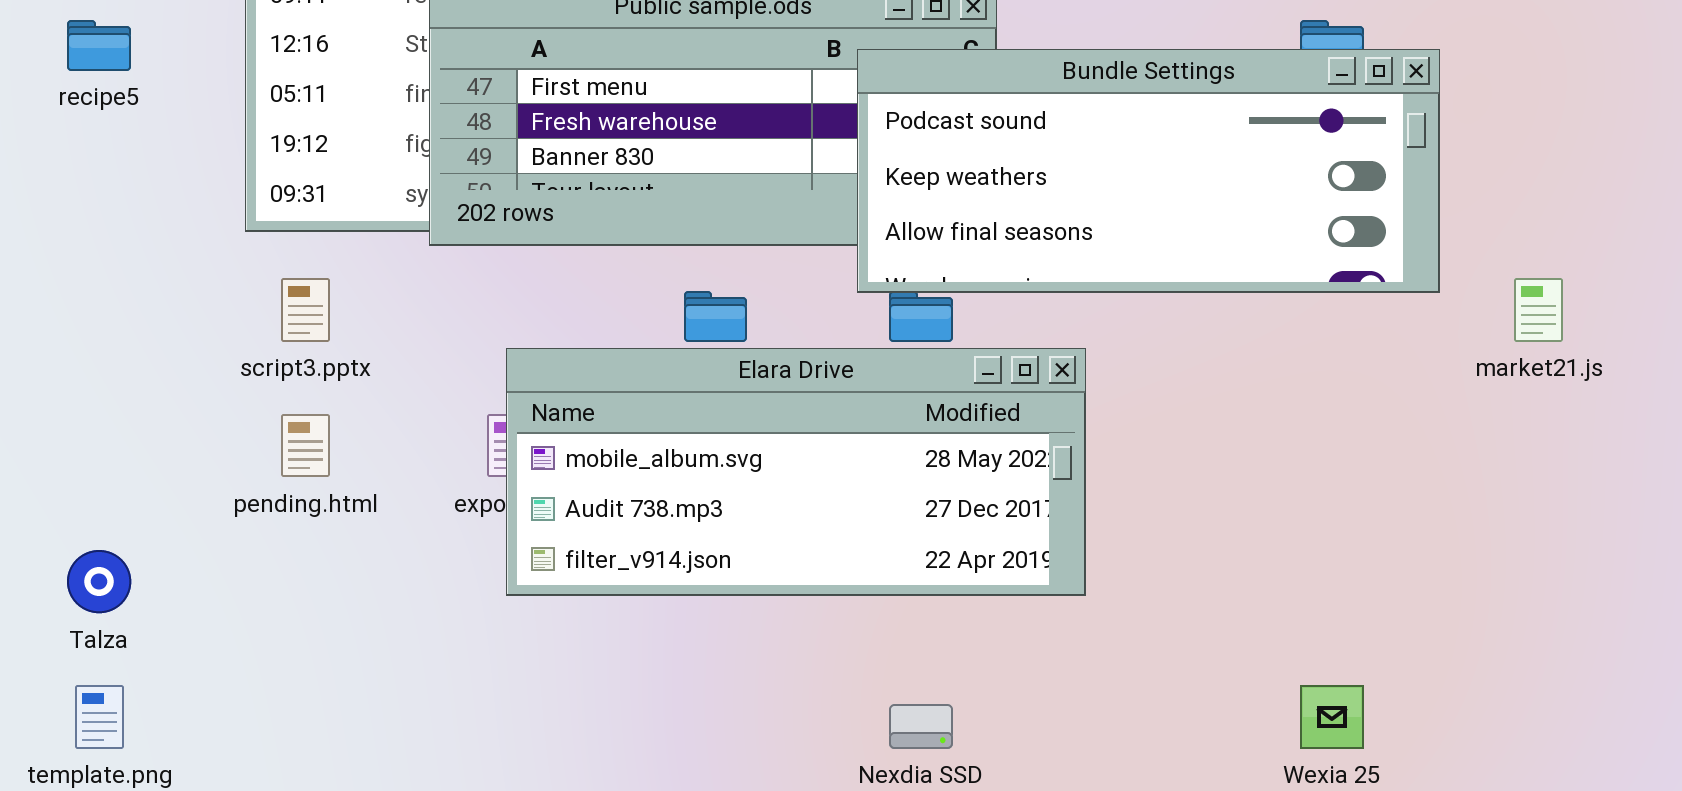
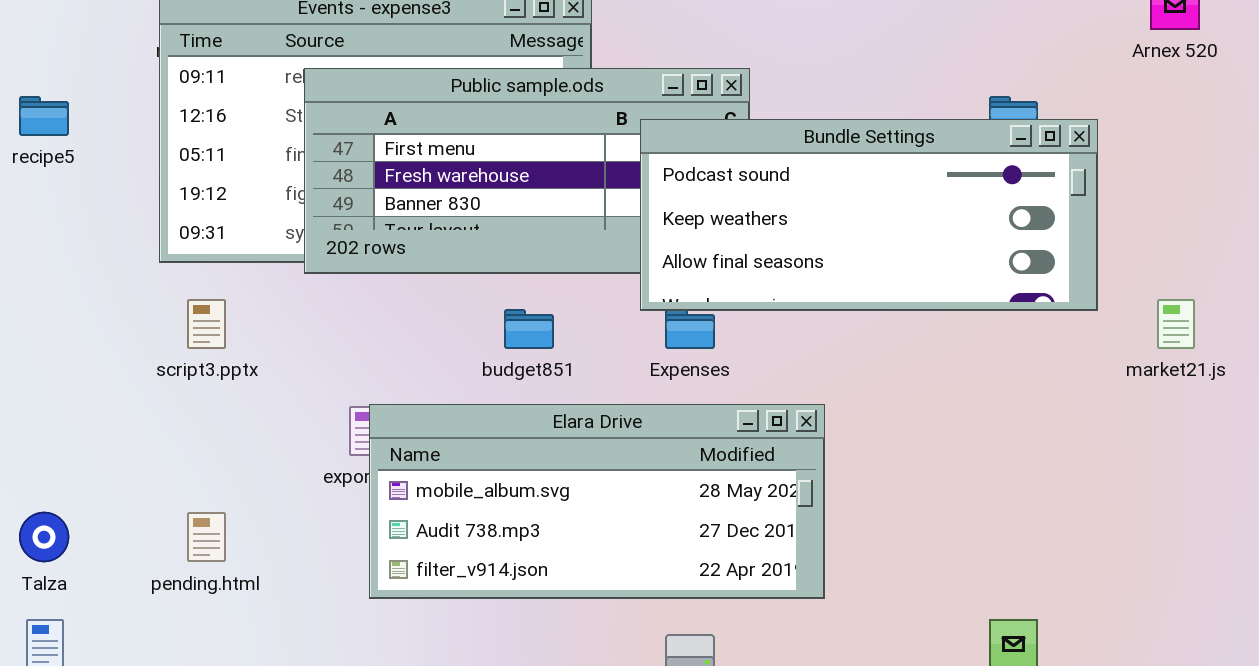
Elara Drive: [506,348,1086,596] -> [369,404,825,599], moved
pending.html: [281,414,330,477] -> [187,512,226,562], moved

